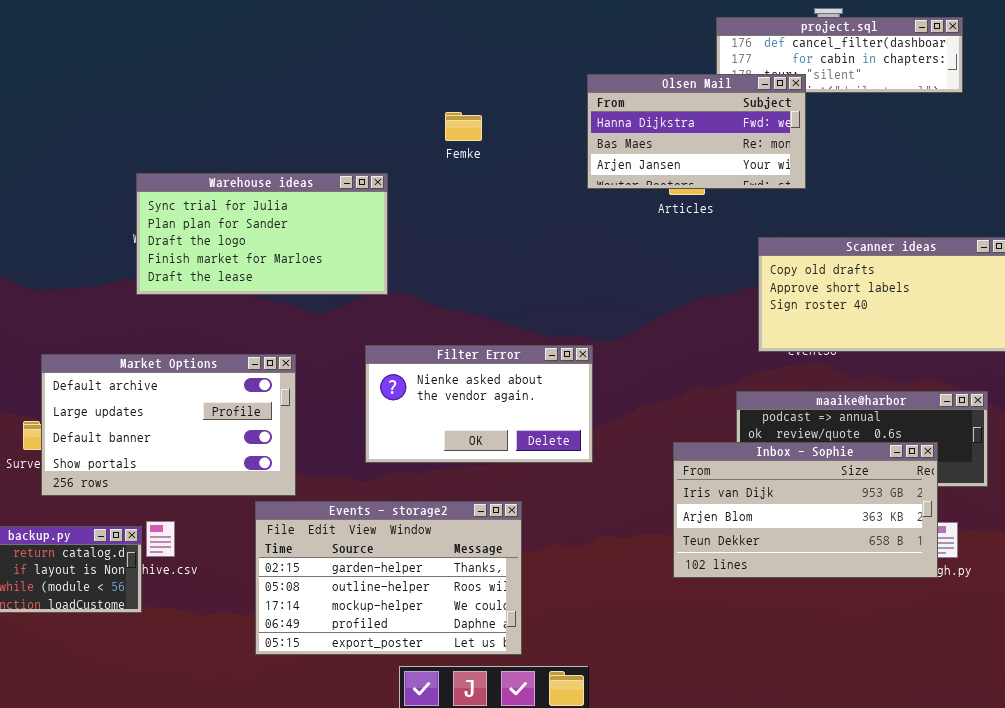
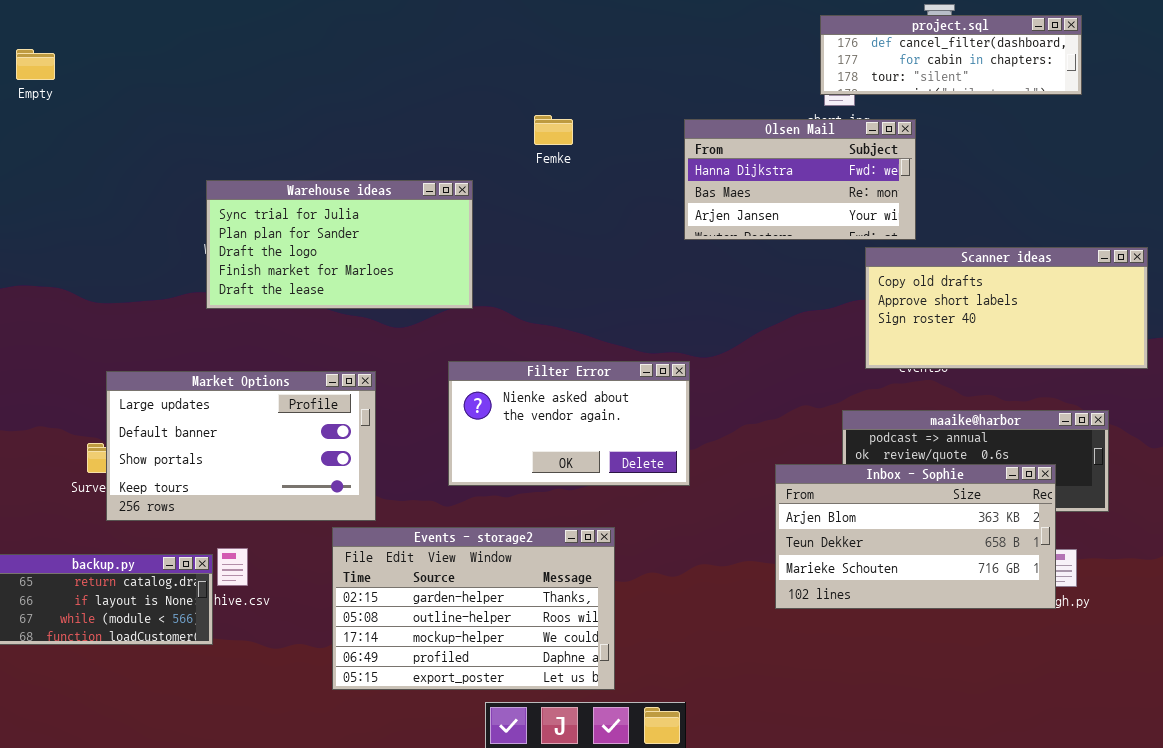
Olsen Mail: [587,74,806,189] -> [684,119,916,240], moved
Market Options: [41,354,296,496] -> [106,371,376,521], scrolled down 1 row
Inbox - Sophie: [673,442,938,578] -> [775,464,1056,609], scrolled down 1 row

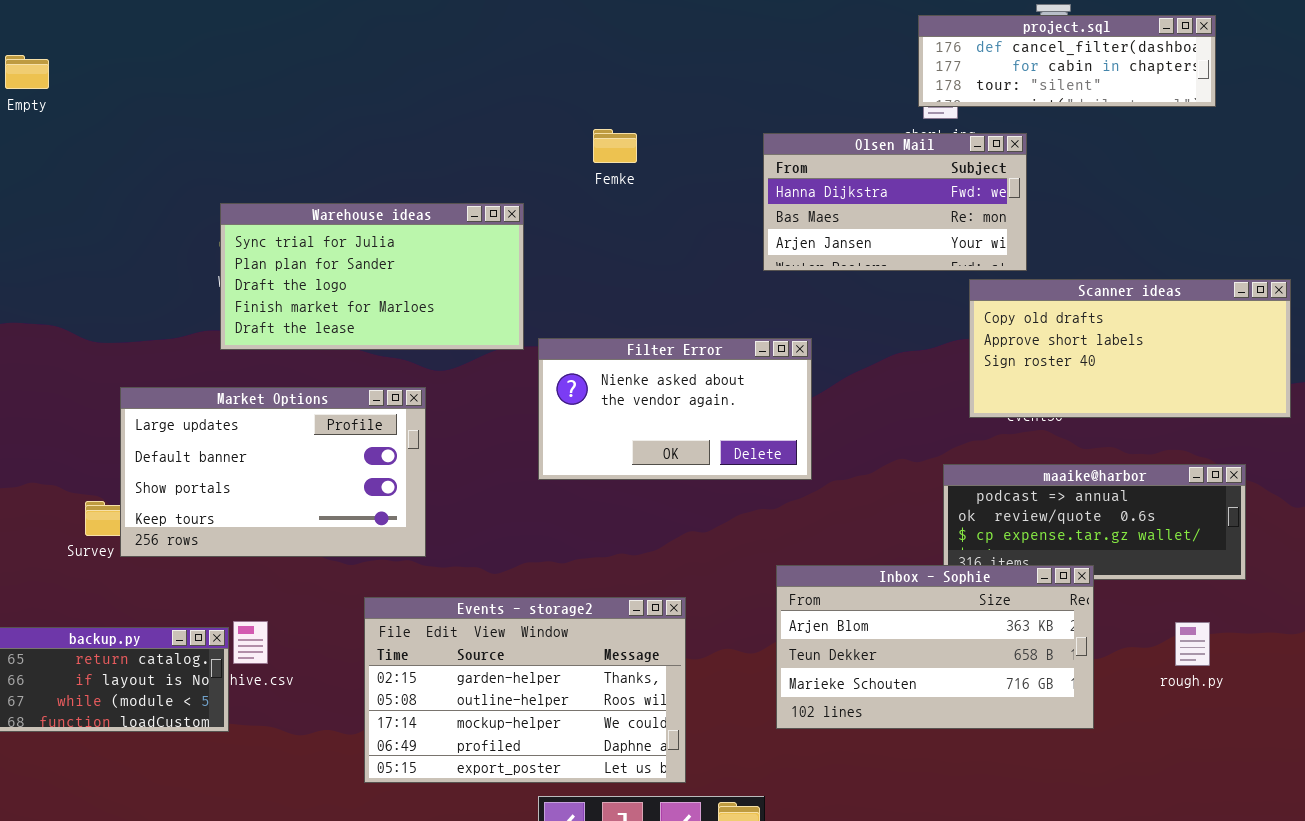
Filter Error: [448,361,690,486] -> [538,338,812,480], moved
Market Options: [106,371,376,521] -> [120,387,426,557], moved
Inbox - Sophie: [775,464,1056,609] -> [776,565,1094,729], moved

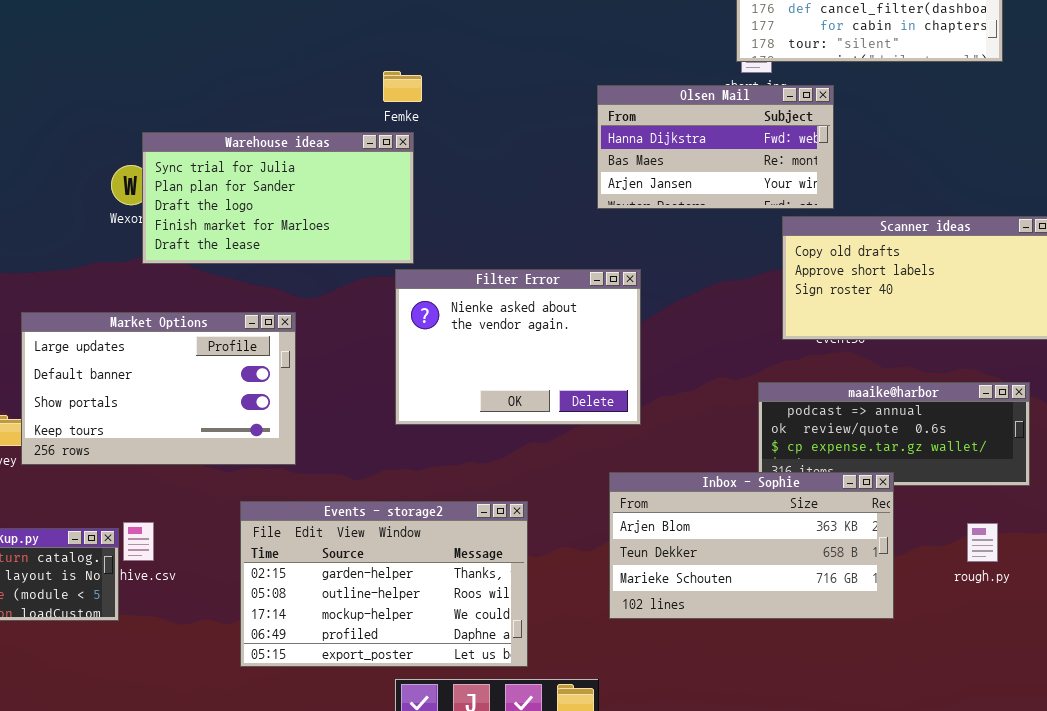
Femke: [593,129,637,163] -> [383,71,422,102], moved
Warehouse ideas: [220,203,524,350] -> [142,132,414,264], moved
Filter Error: [538,338,812,480] -> [395,269,641,425], resized

